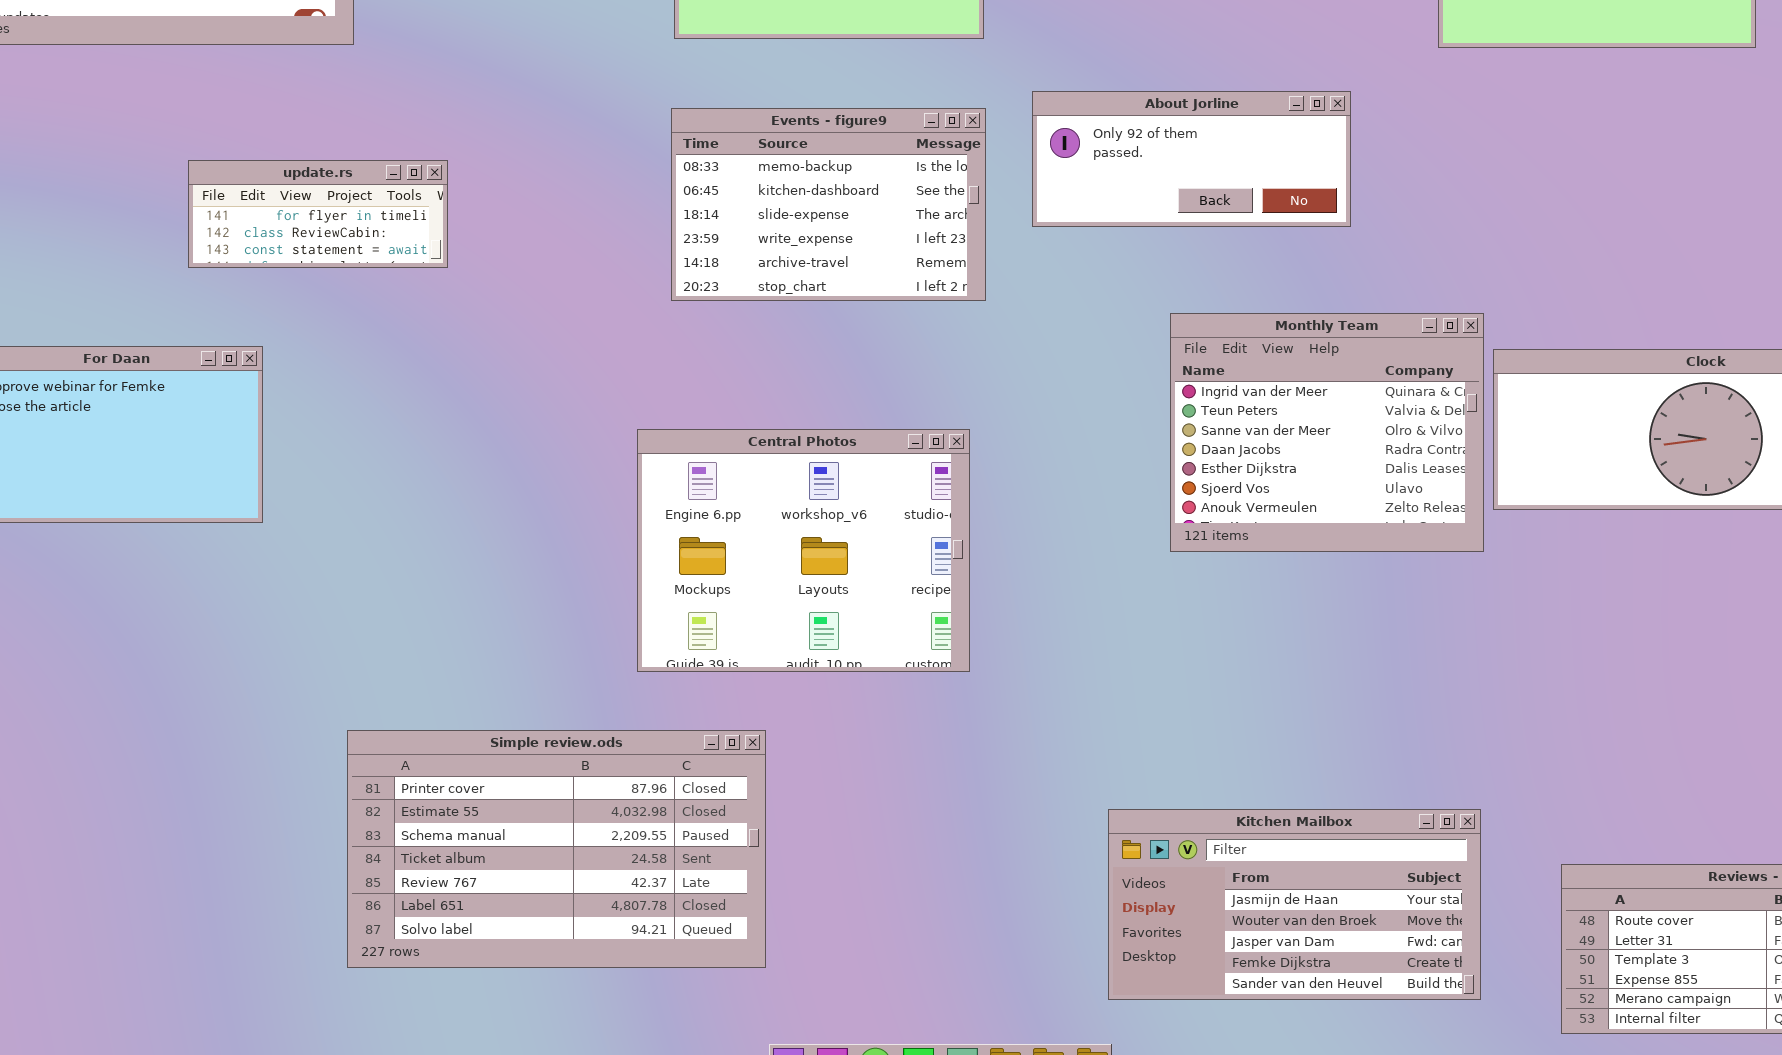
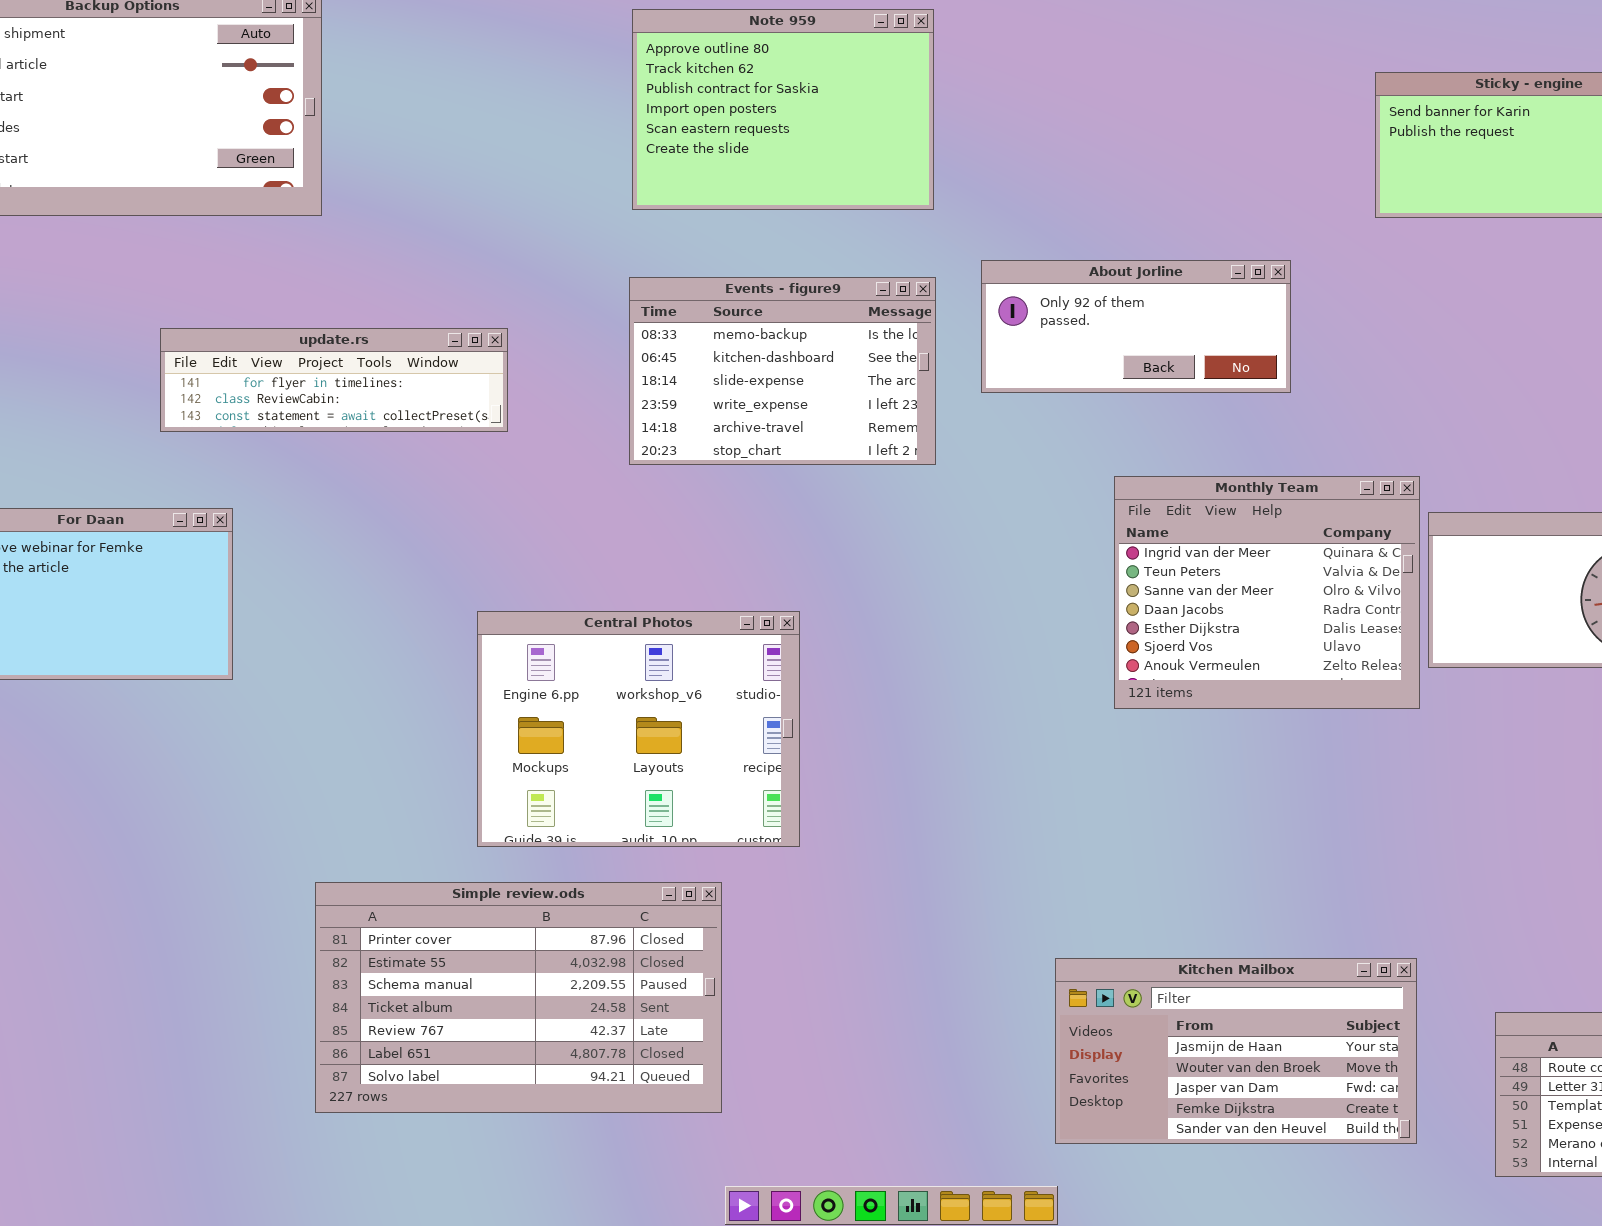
update.rs: [188,160,448,268] -> [160,328,508,432], resized
Central Photos: [637,429,970,672] -> [477,611,800,847], moved

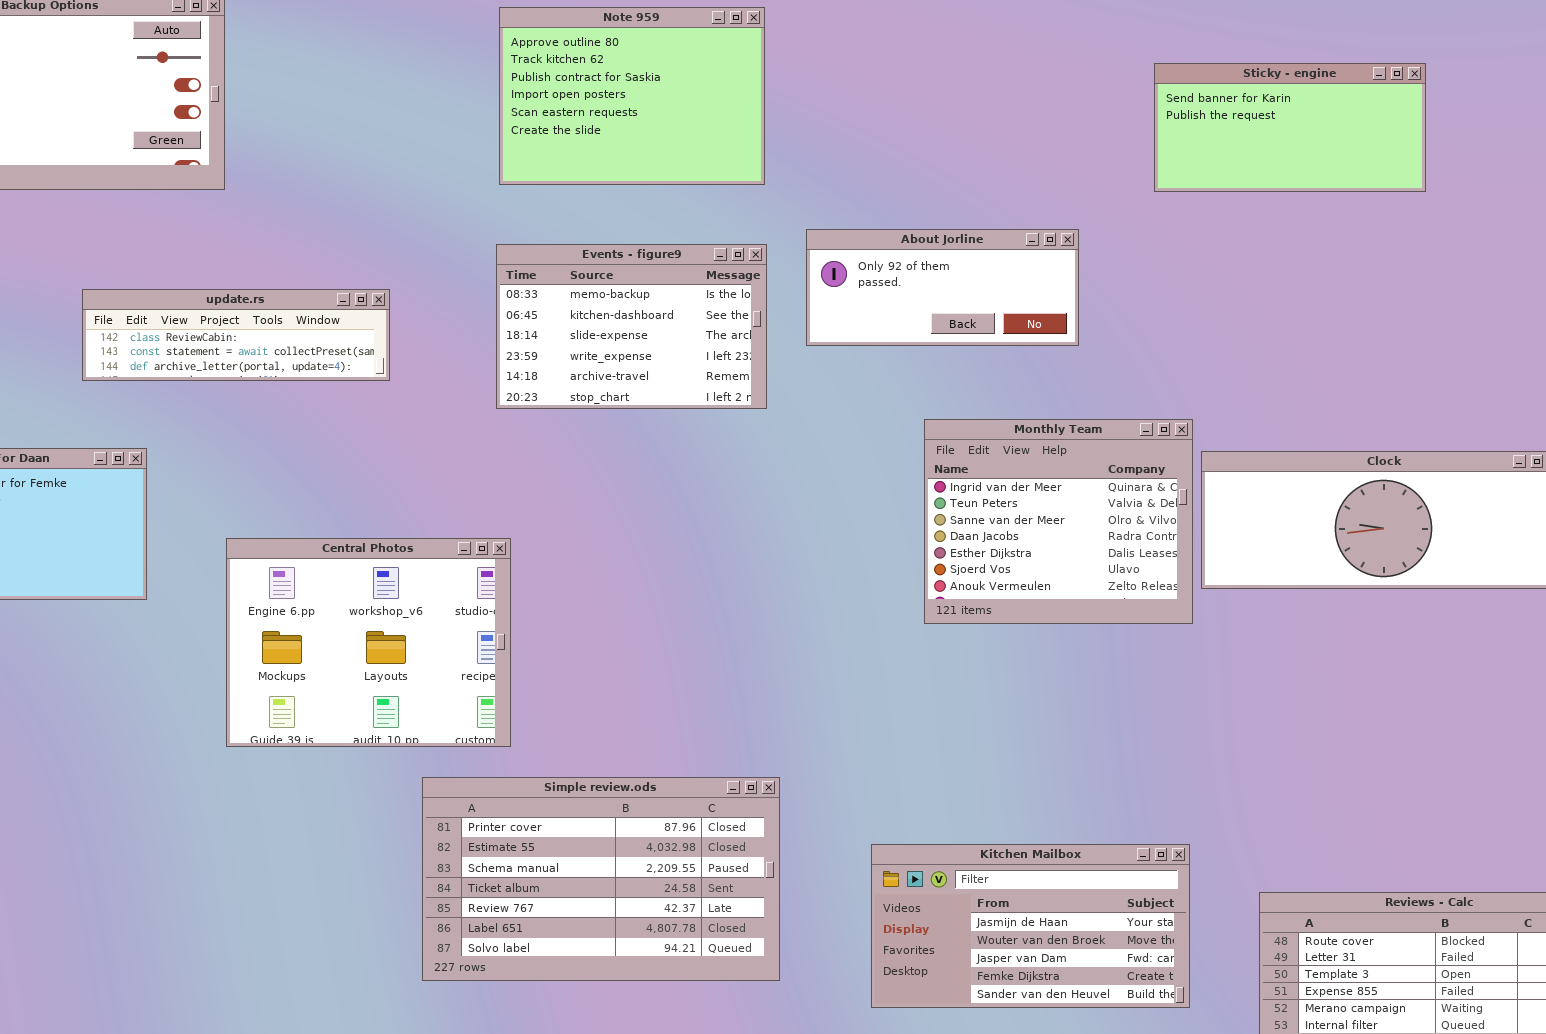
update.rs: [160,328,508,432] -> [82,289,390,381], scrolled down 1 row
Central Photos: [477,611,800,847] -> [226,538,511,747], moved
Simple review.ods: [315,882,722,1113] -> [422,777,780,981], moved

